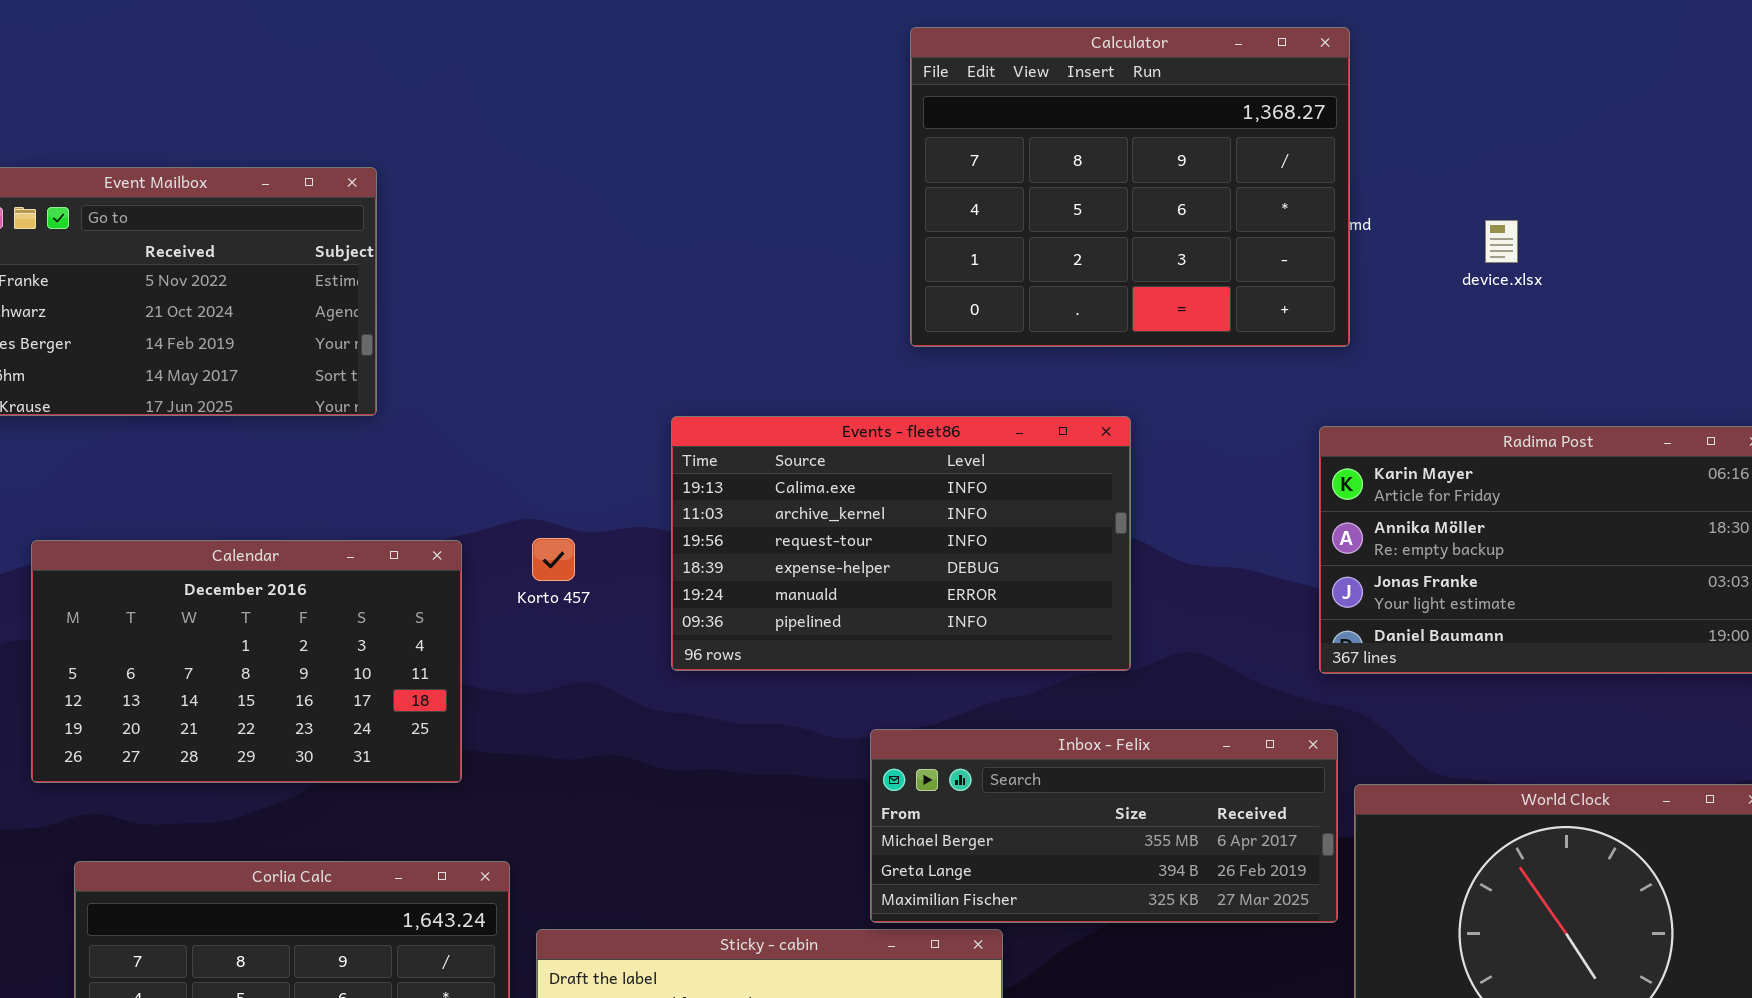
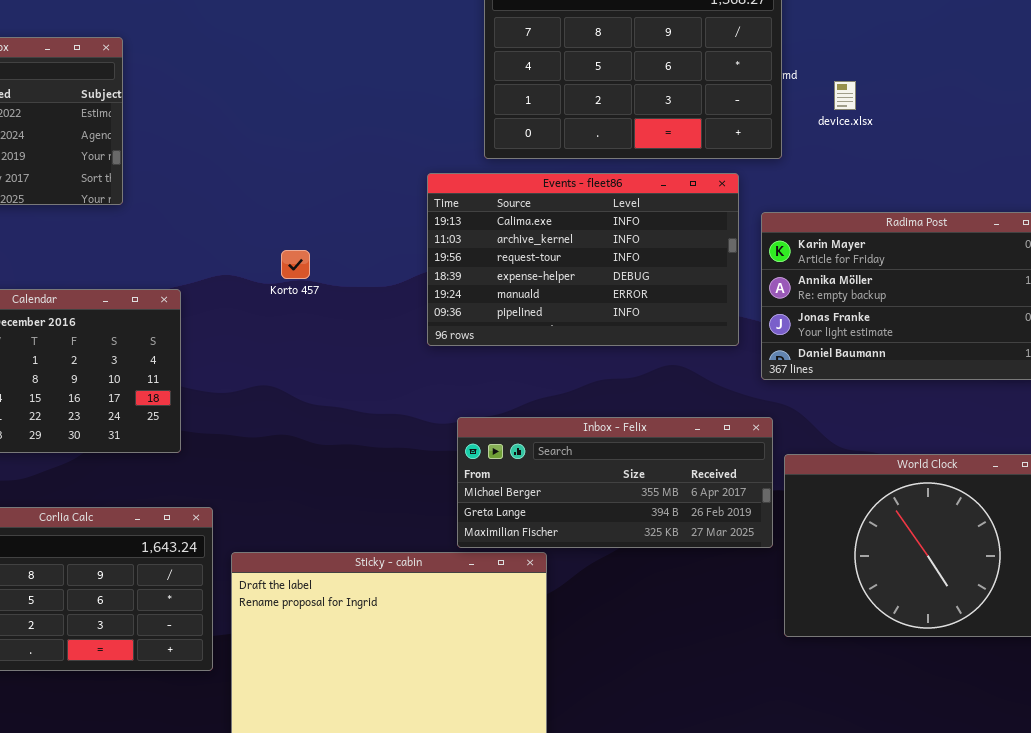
device.xlsx: [1485,220,1518,263] -> [834,81,856,110], moved
Events - fleet86: [671,416,1131,671] -> [427,173,739,346], moved
Korto 457: [532,538,575,581] -> [281,250,310,279], moved

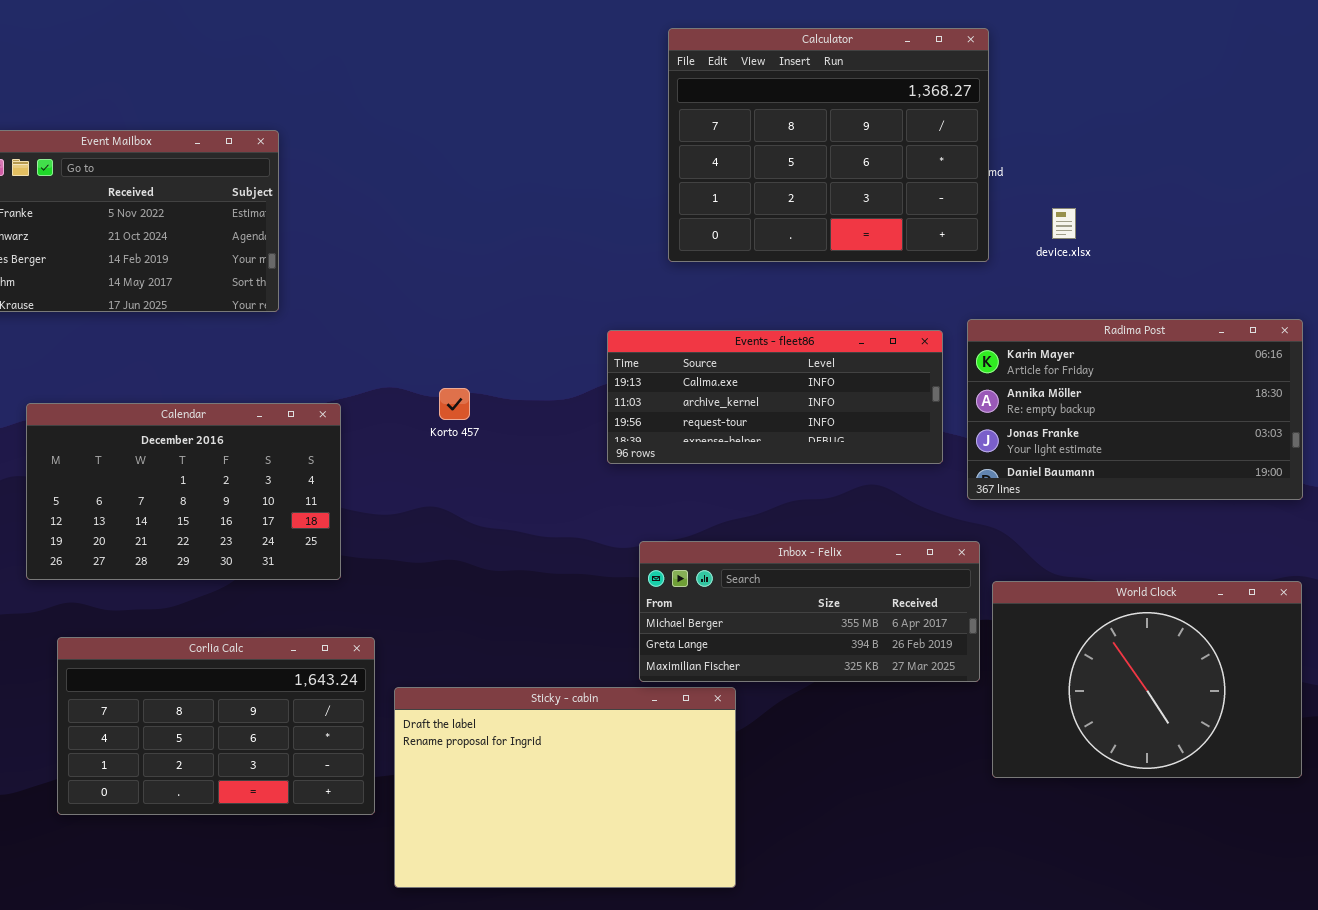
device.xlsx: [834,81,856,110] -> [1052,208,1076,239], moved
Events - fleet86: [427,173,739,346] -> [607,330,943,464], resized
Korto 457: [281,250,310,279] -> [439,388,470,420], moved

